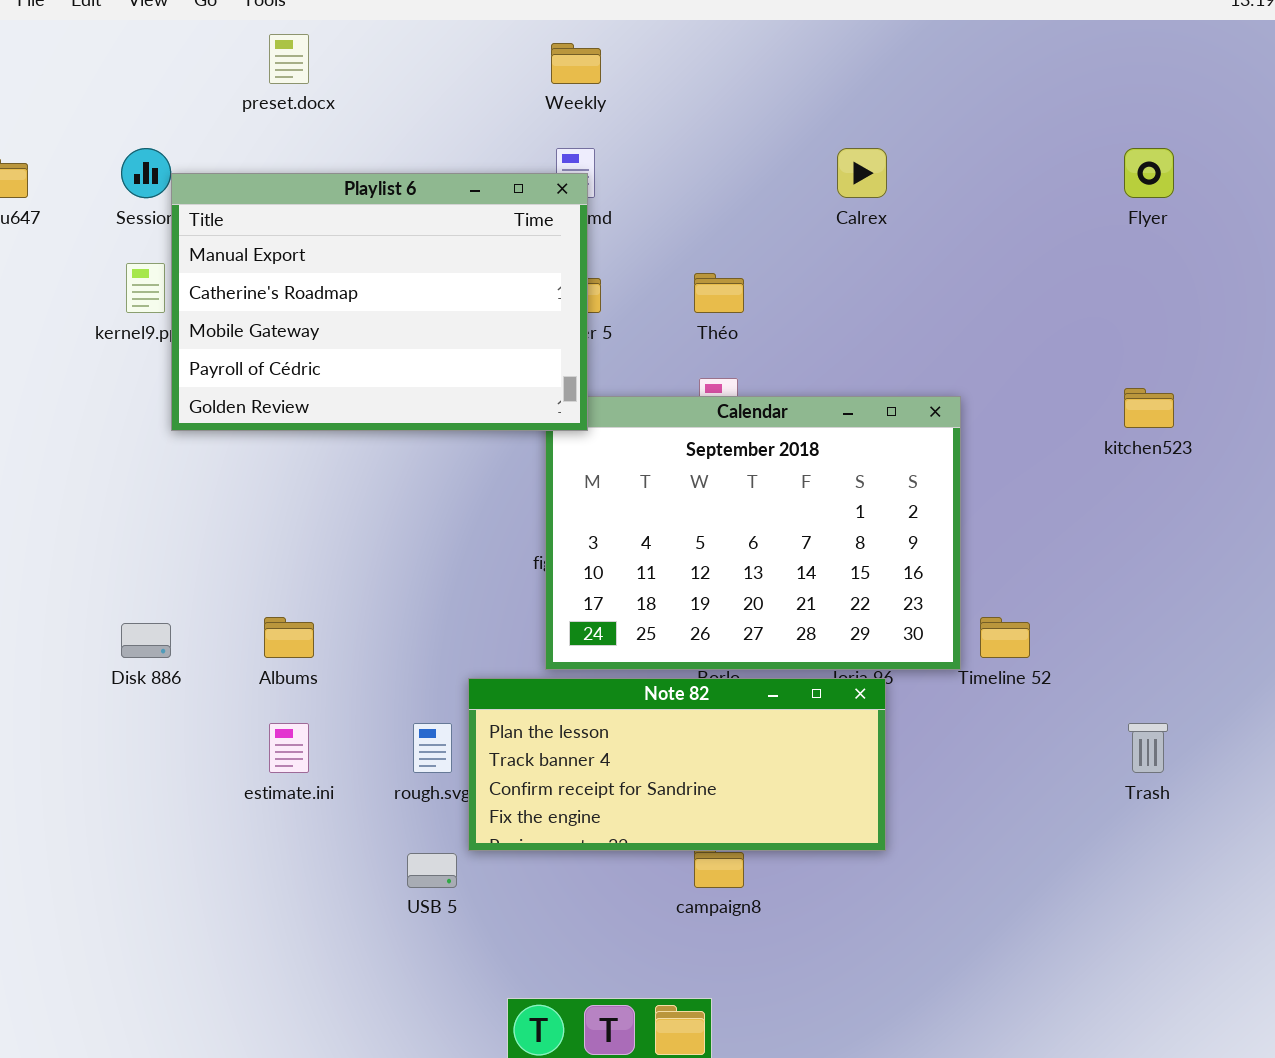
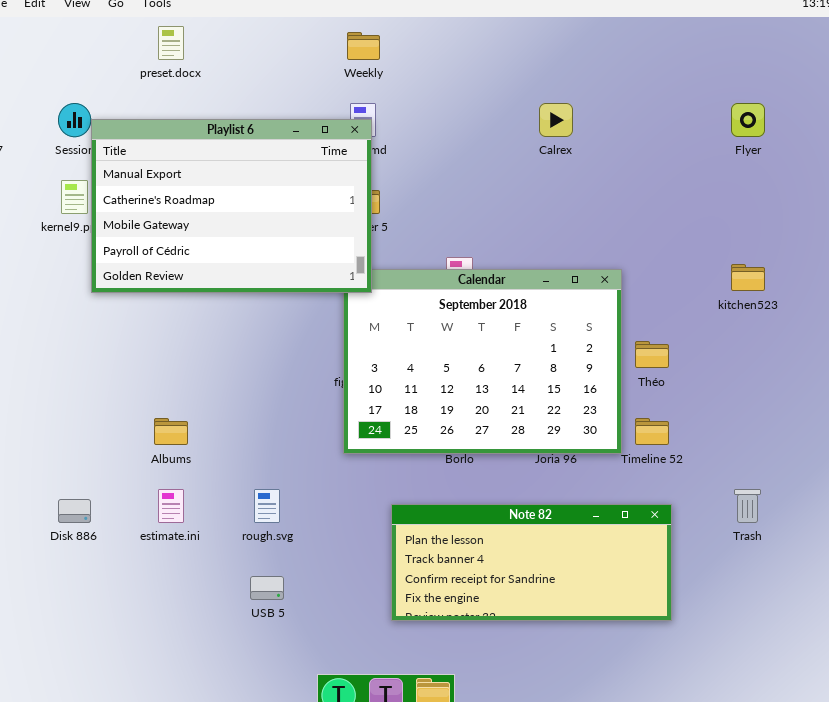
Théo: [694,273,744,313] -> [635,341,669,368], moved
Disk 886: [121,623,171,658] -> [58,499,91,523], moved
Note 82: [468,678,886,851] -> [391,504,672,621], moved

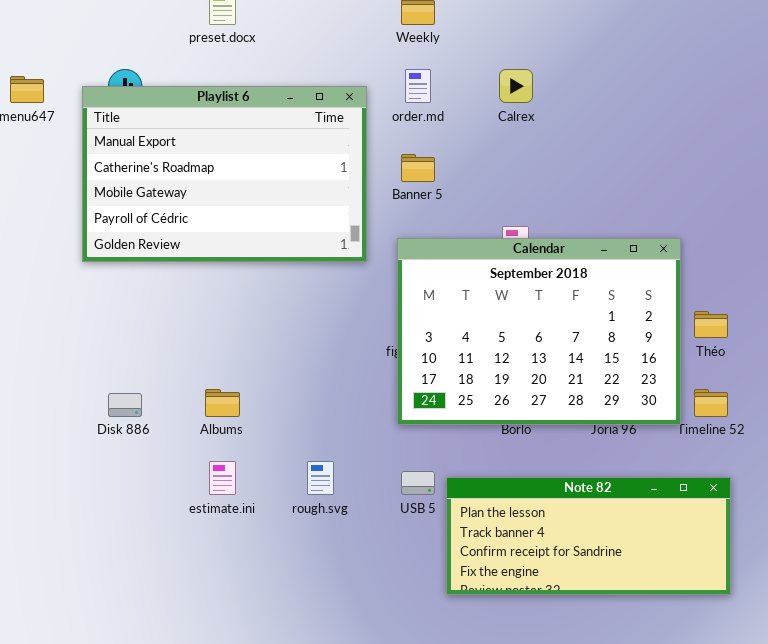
Calrex: [539,103,573,137] -> [499,69,533,103], moved
Playlist 6: [91,119,372,293] -> [82,86,367,262], moved
Disk 886: [58,499,91,523] -> [108,393,142,417], moved
USB 5: [250,576,284,600] -> [401,471,435,495], moved

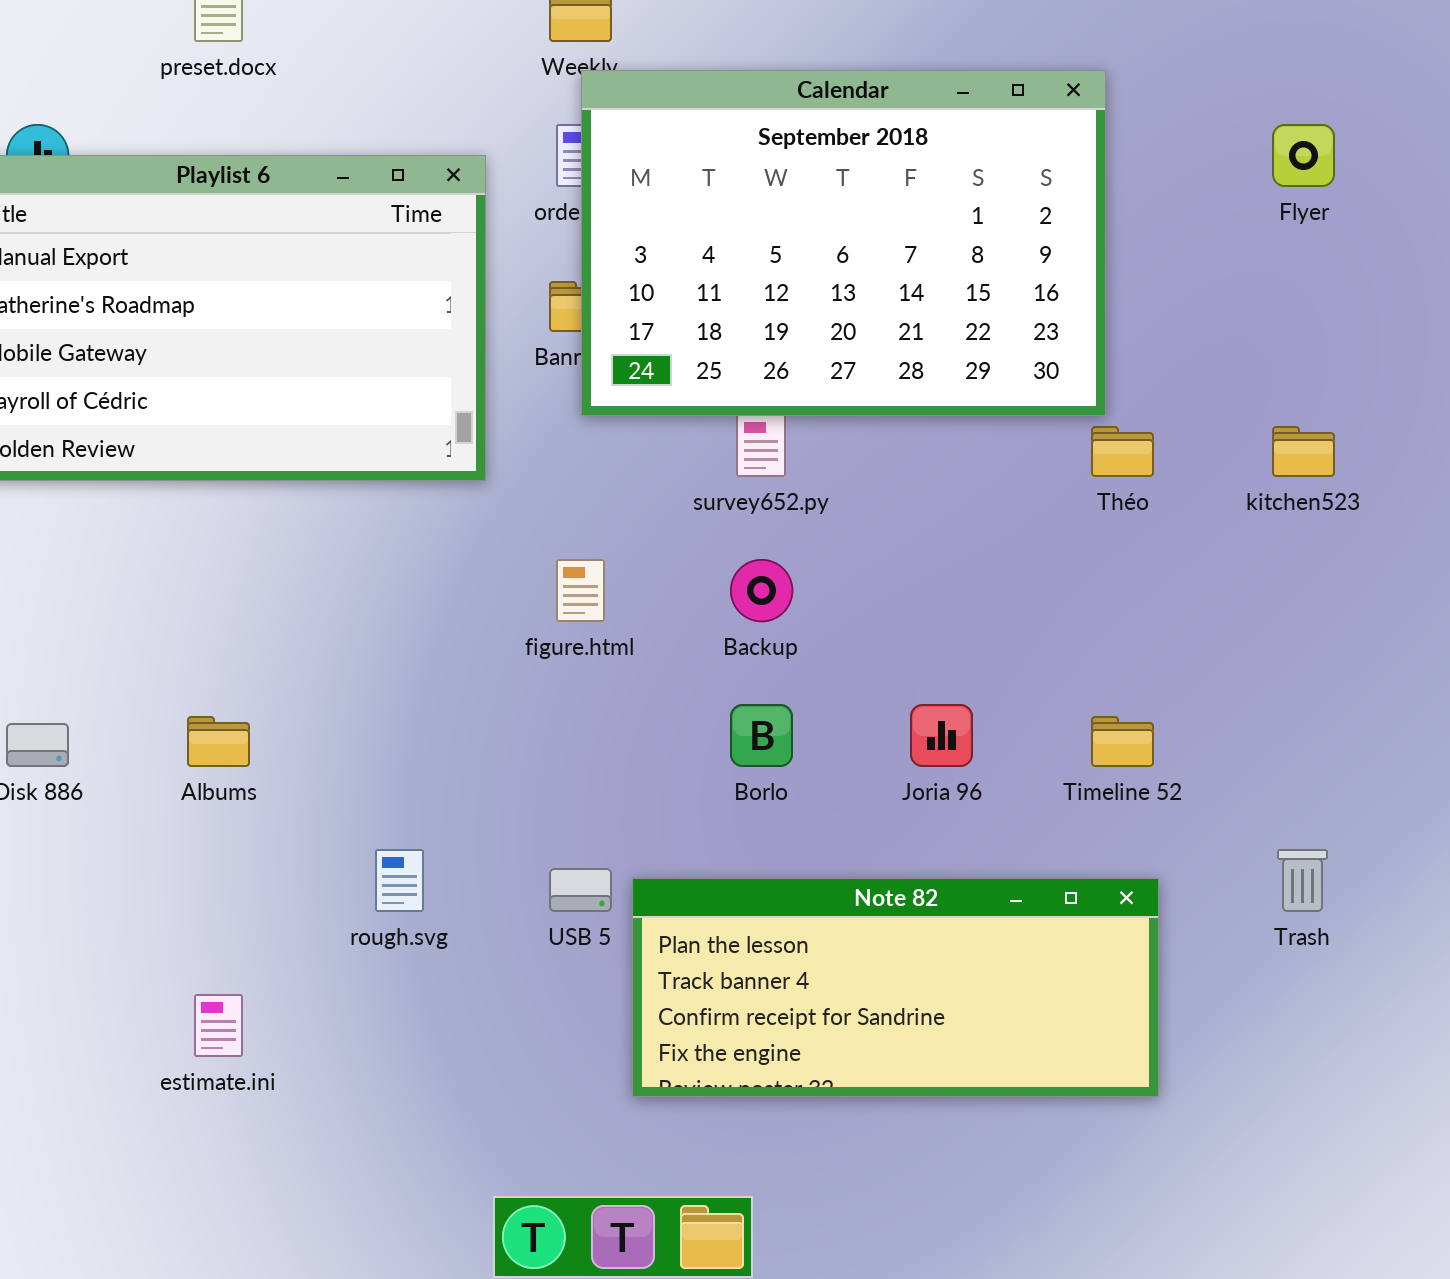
Calendar: [397,238,681,425] -> [581,70,1106,416], moved
Théo: [694,311,728,338] -> [1091,426,1154,477], moved
estimate.ini: [209,461,236,495] -> [194,994,243,1057], moved

